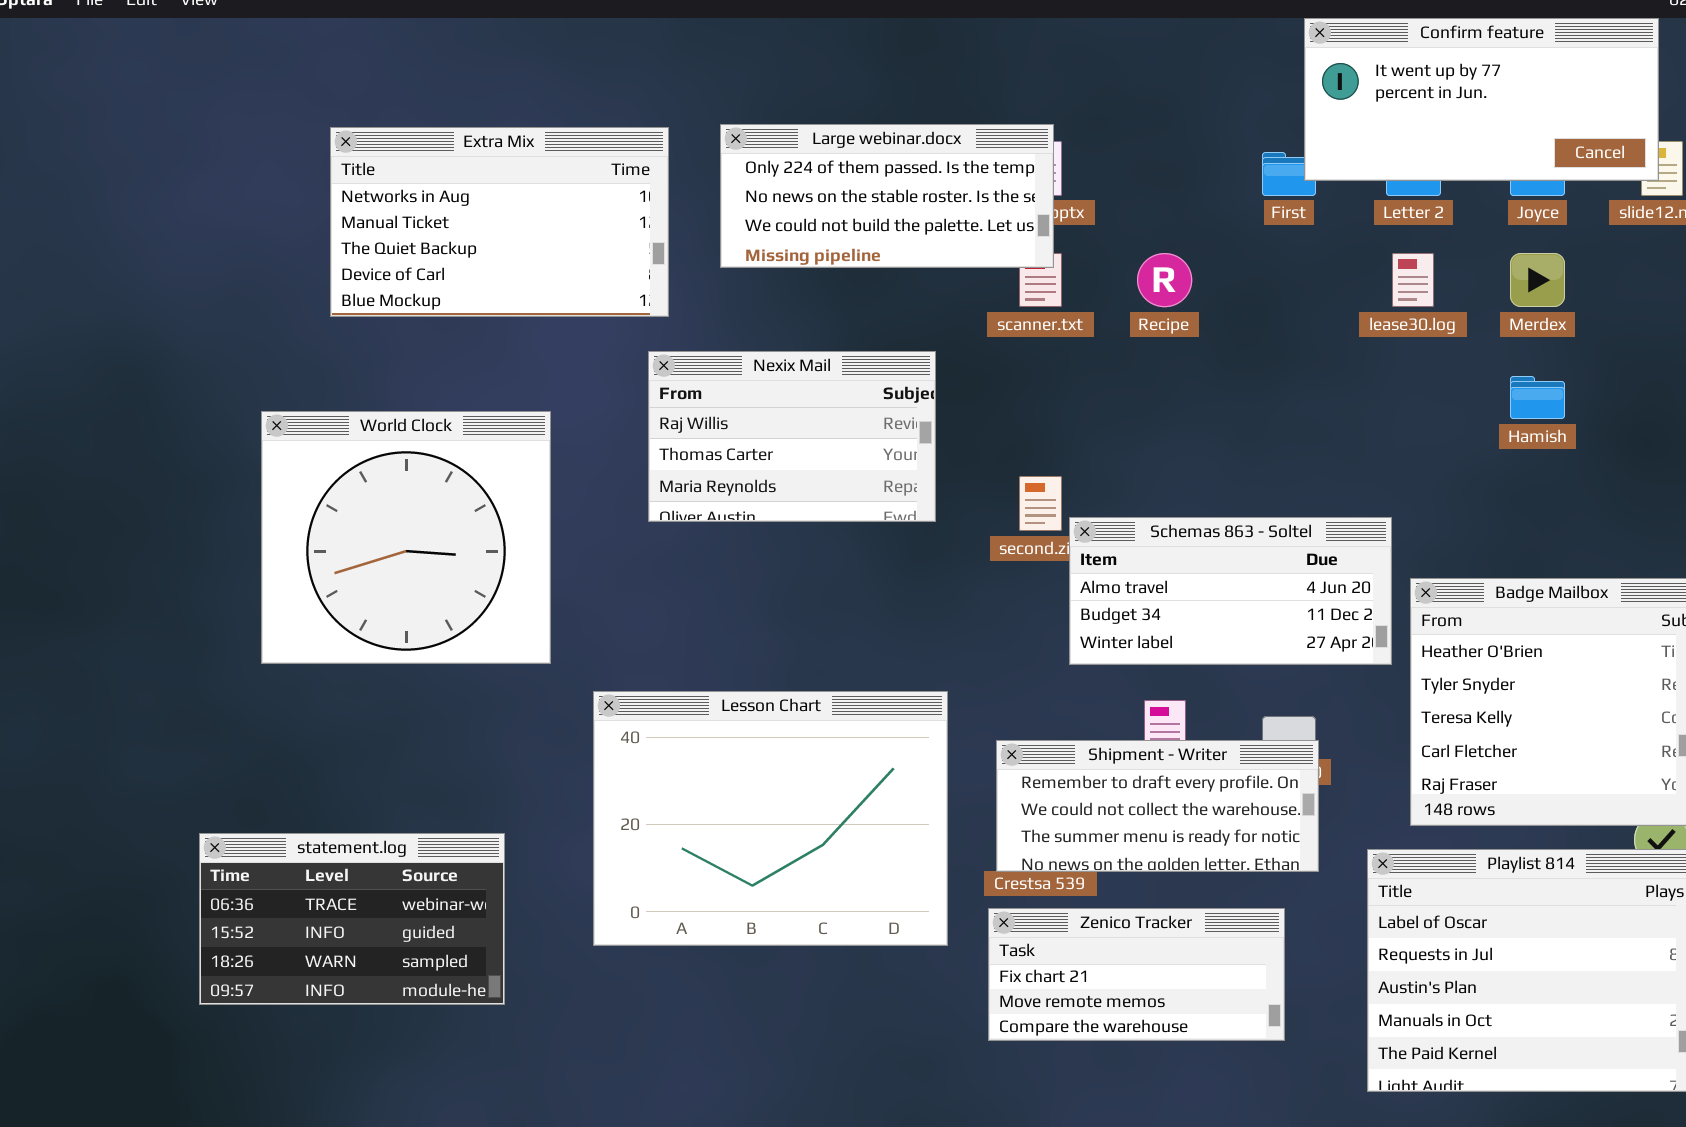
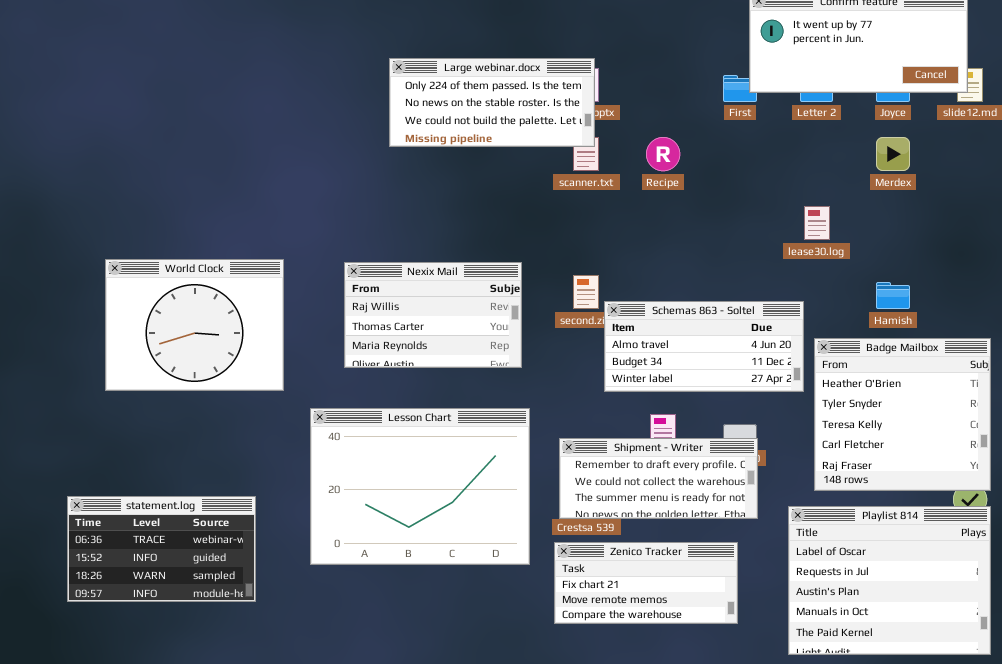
Extra Mix: [330,127,669,317] -> none, closed
lease30.log: [1392,253,1434,307] -> [804,206,830,240], moved
Nexix Mail: [648,351,936,522] -> [344,262,522,368], moved
Hamish: [1510,376,1565,419] -> [876,282,910,309], moved
World Clock: [261,411,551,664] -> [105,259,284,391], resized

